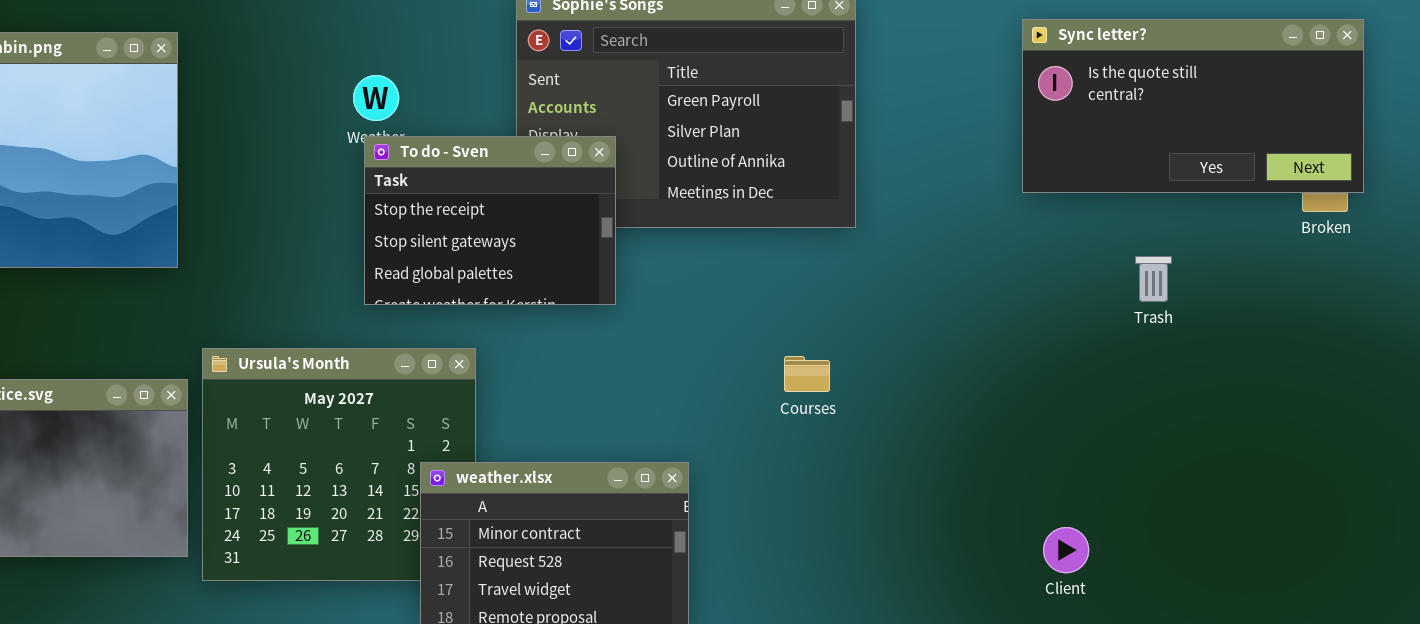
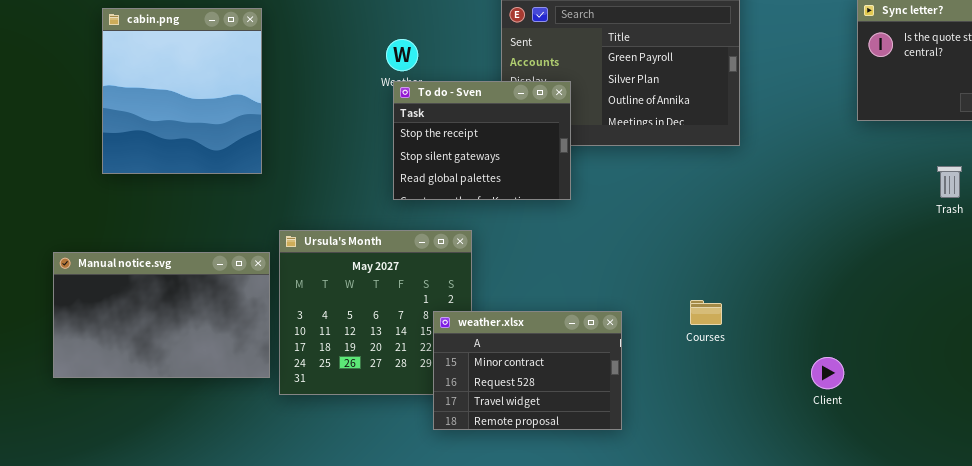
Courses: [784,356,830,392] -> [690,300,722,325], moved
Client: [1043,527,1089,573] -> [811,357,844,389], moved

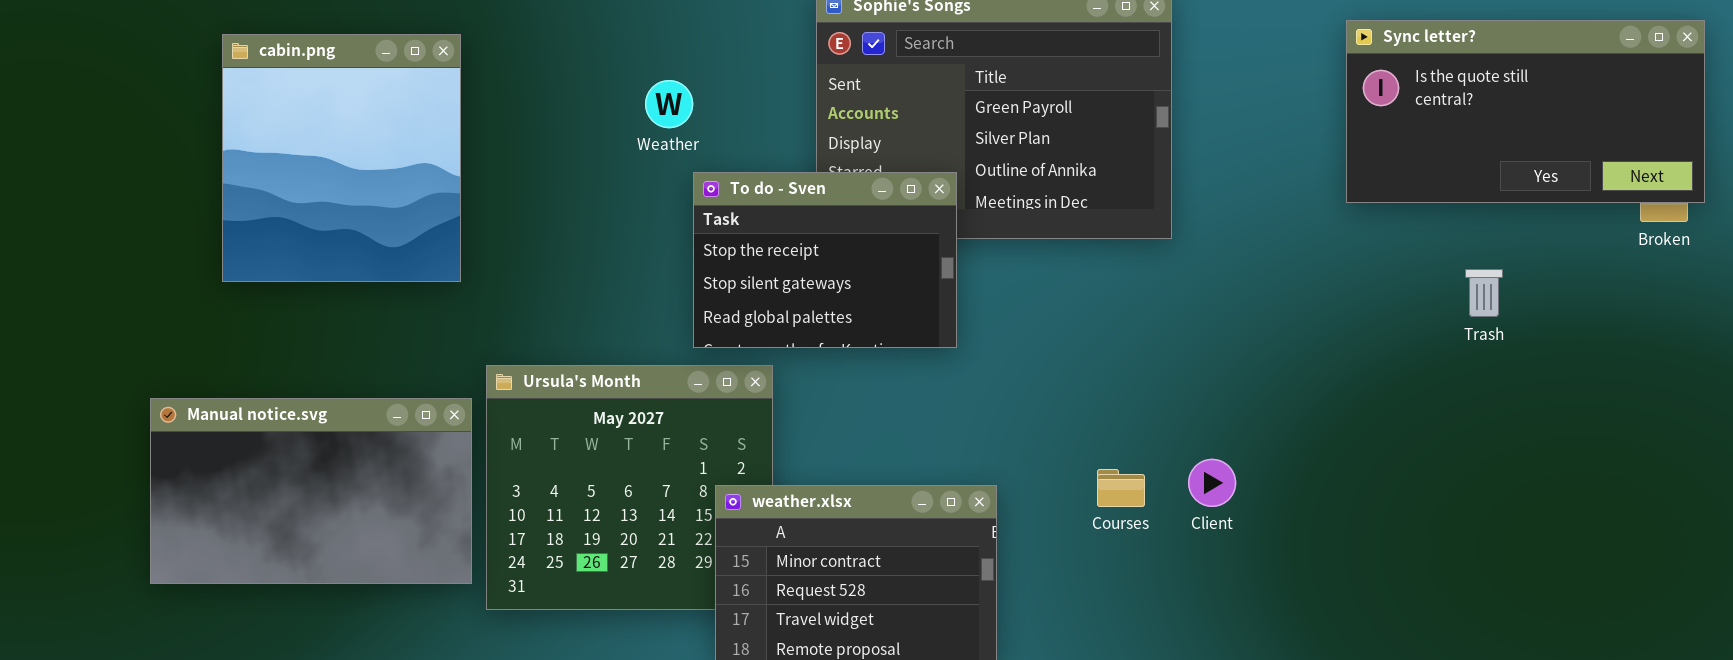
To do - Sven: [393,81,571,200] -> [693,172,957,348], moved
Client: [811,357,844,389] -> [1188,459,1236,507], moved

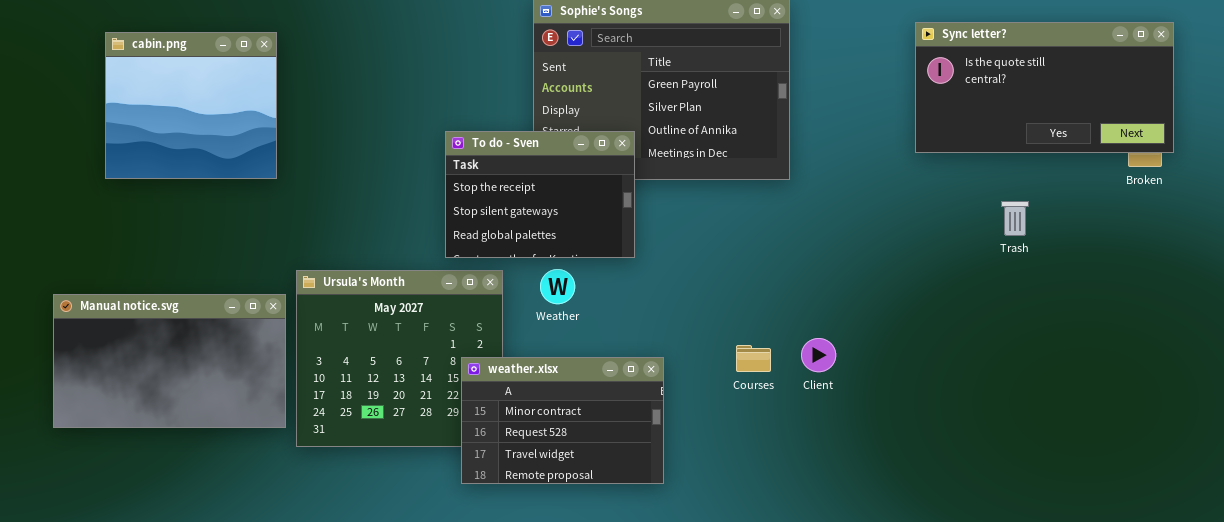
cabin.png: [222,34,461,282] -> [105,32,277,179], resized
Weather: [645,80,693,128] -> [540,269,575,304], moved

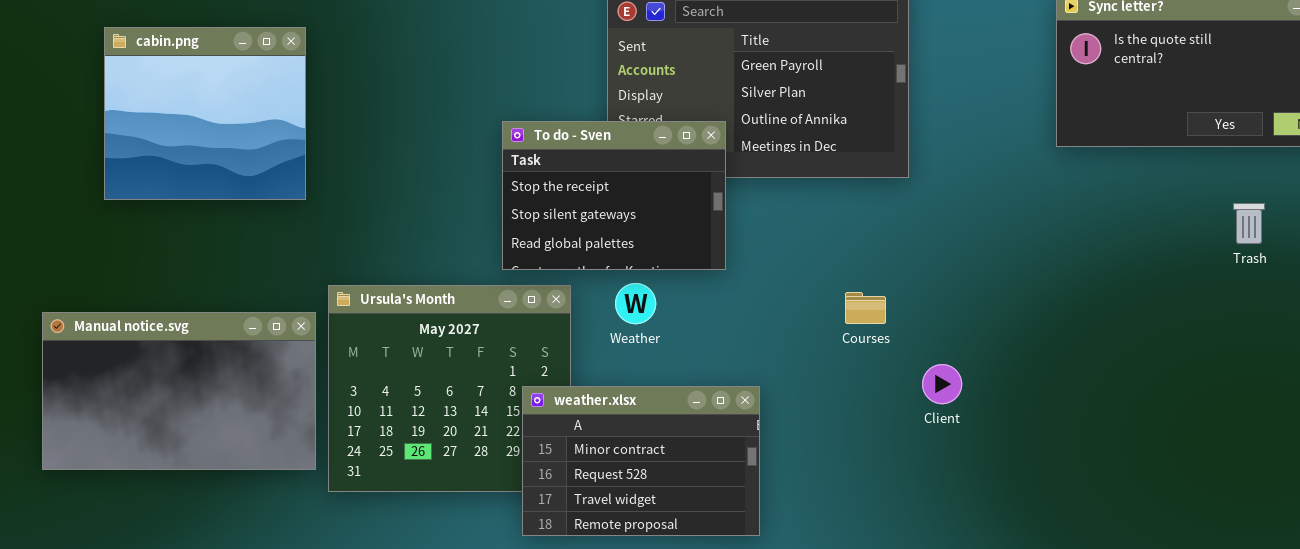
cabin.png: [105,32,277,179] -> [104,27,306,200], moved
Trash: [1001,201,1029,236] -> [1233,203,1265,244], moved
Courses: [736,345,771,372] -> [845,292,886,324], moved

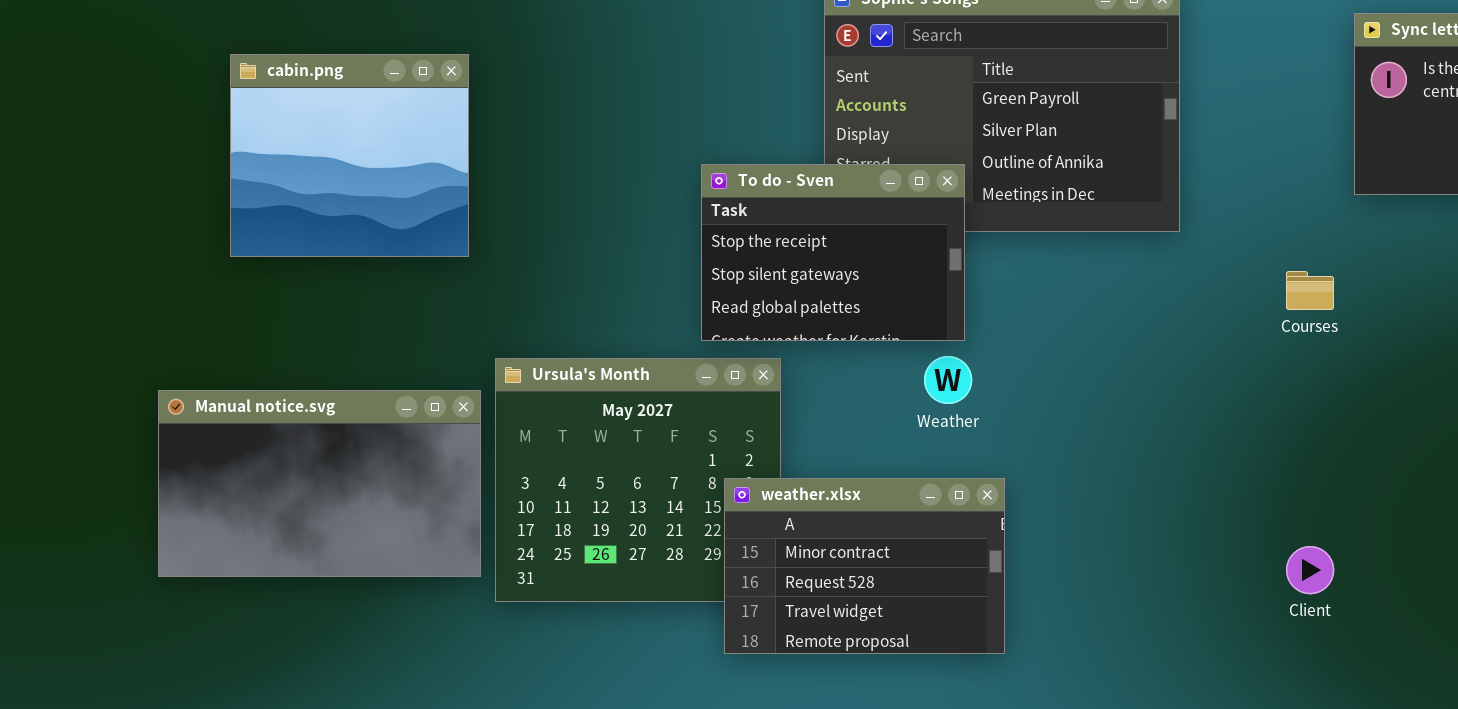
Weather: [615,283,656,324] -> [924,356,972,404], moved
Courses: [845,292,886,324] -> [1286,271,1334,310], moved
Client: [922,364,962,404] -> [1286,546,1334,594], moved

